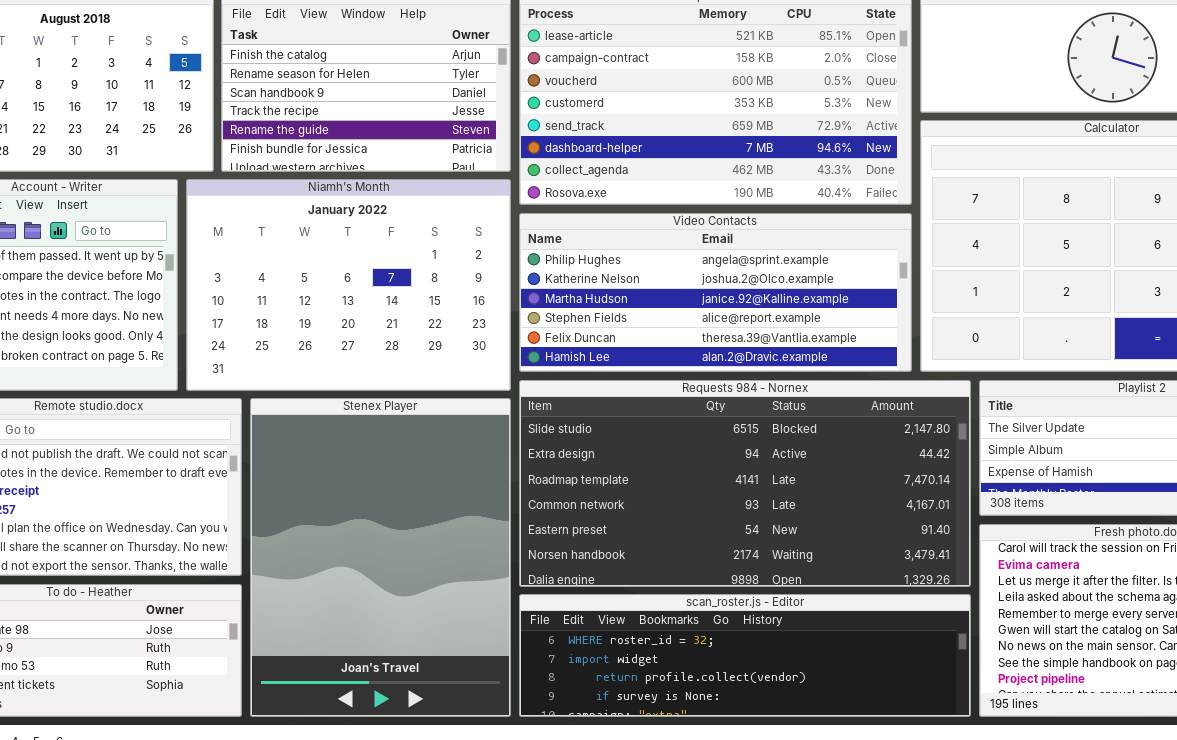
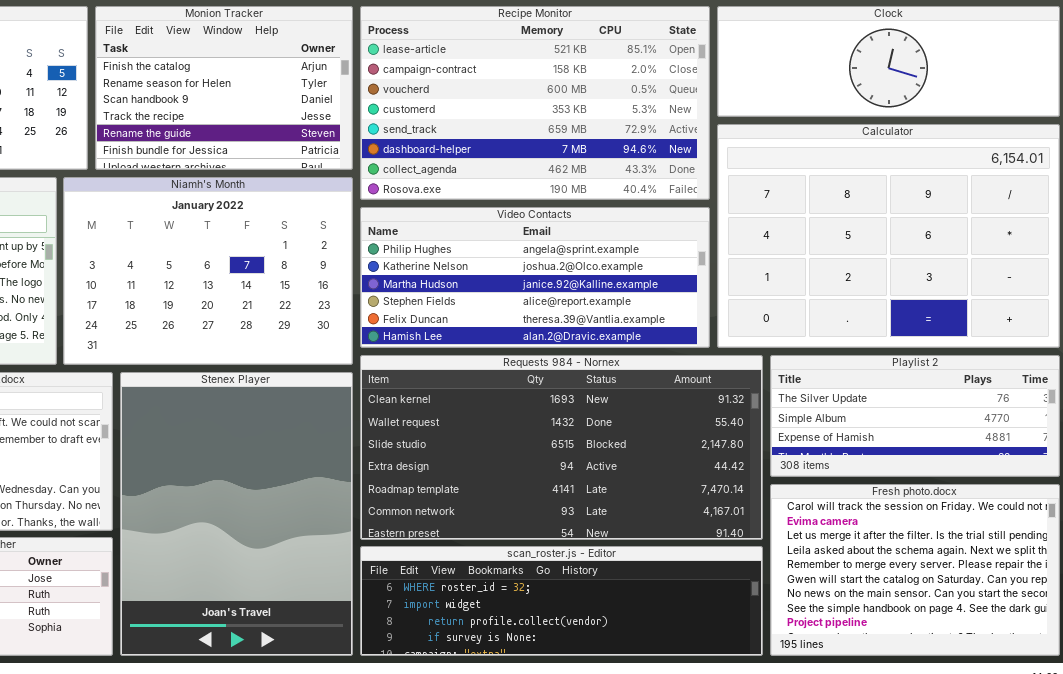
Requests 984 - Nornex: [519,380,971,587] -> [360,355,763,540], scrolled up 2 rows

